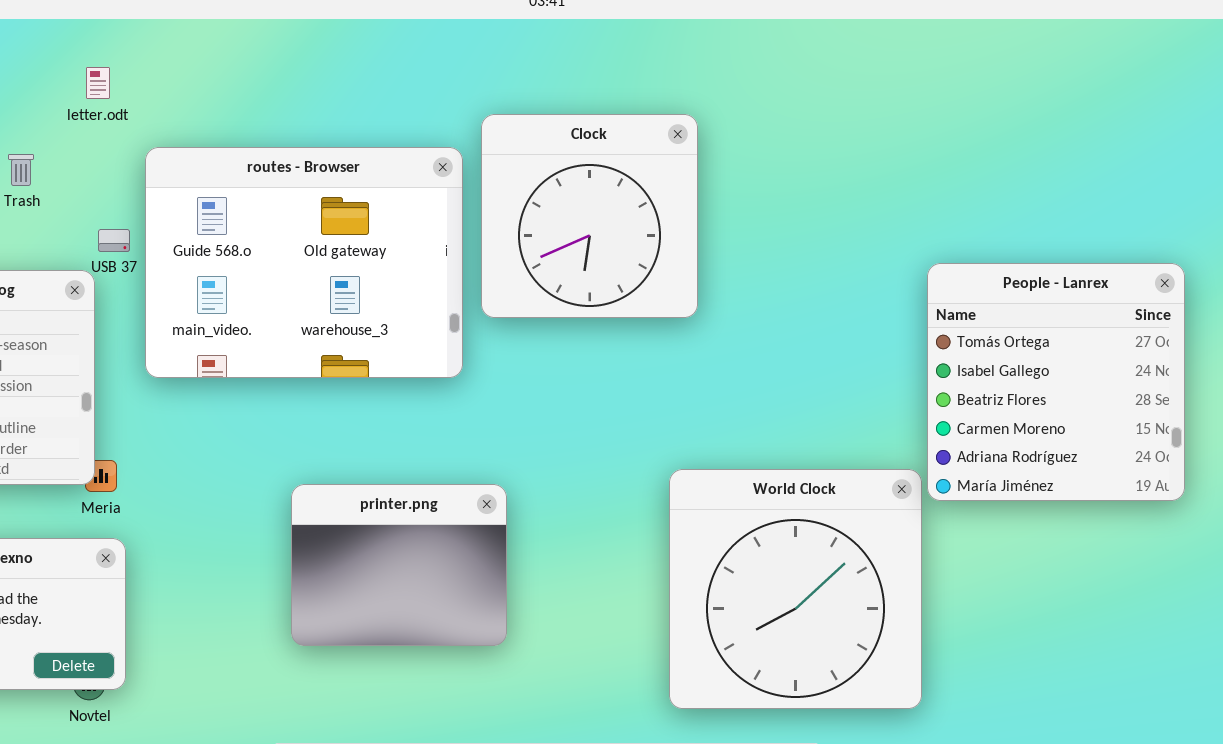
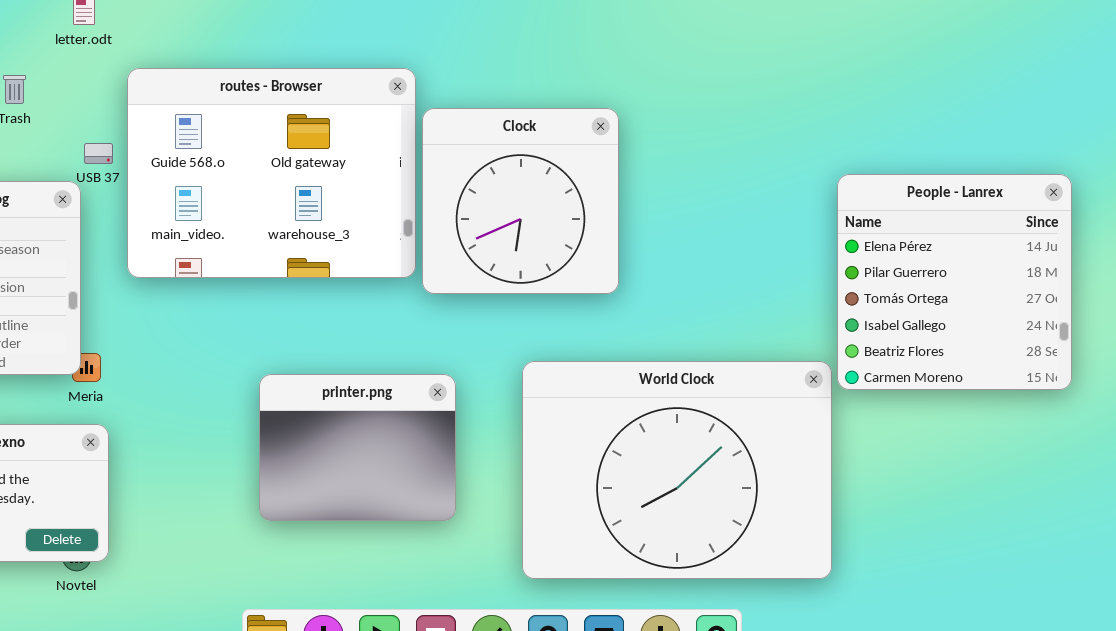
Clock: [481,114,698,318] -> [422,108,619,294], moved
People - Lanrex: [927,263,1185,501] -> [837,174,1072,390], scrolled up 2 rows
World Clock: [669,469,922,709] -> [522,361,832,579], resized

